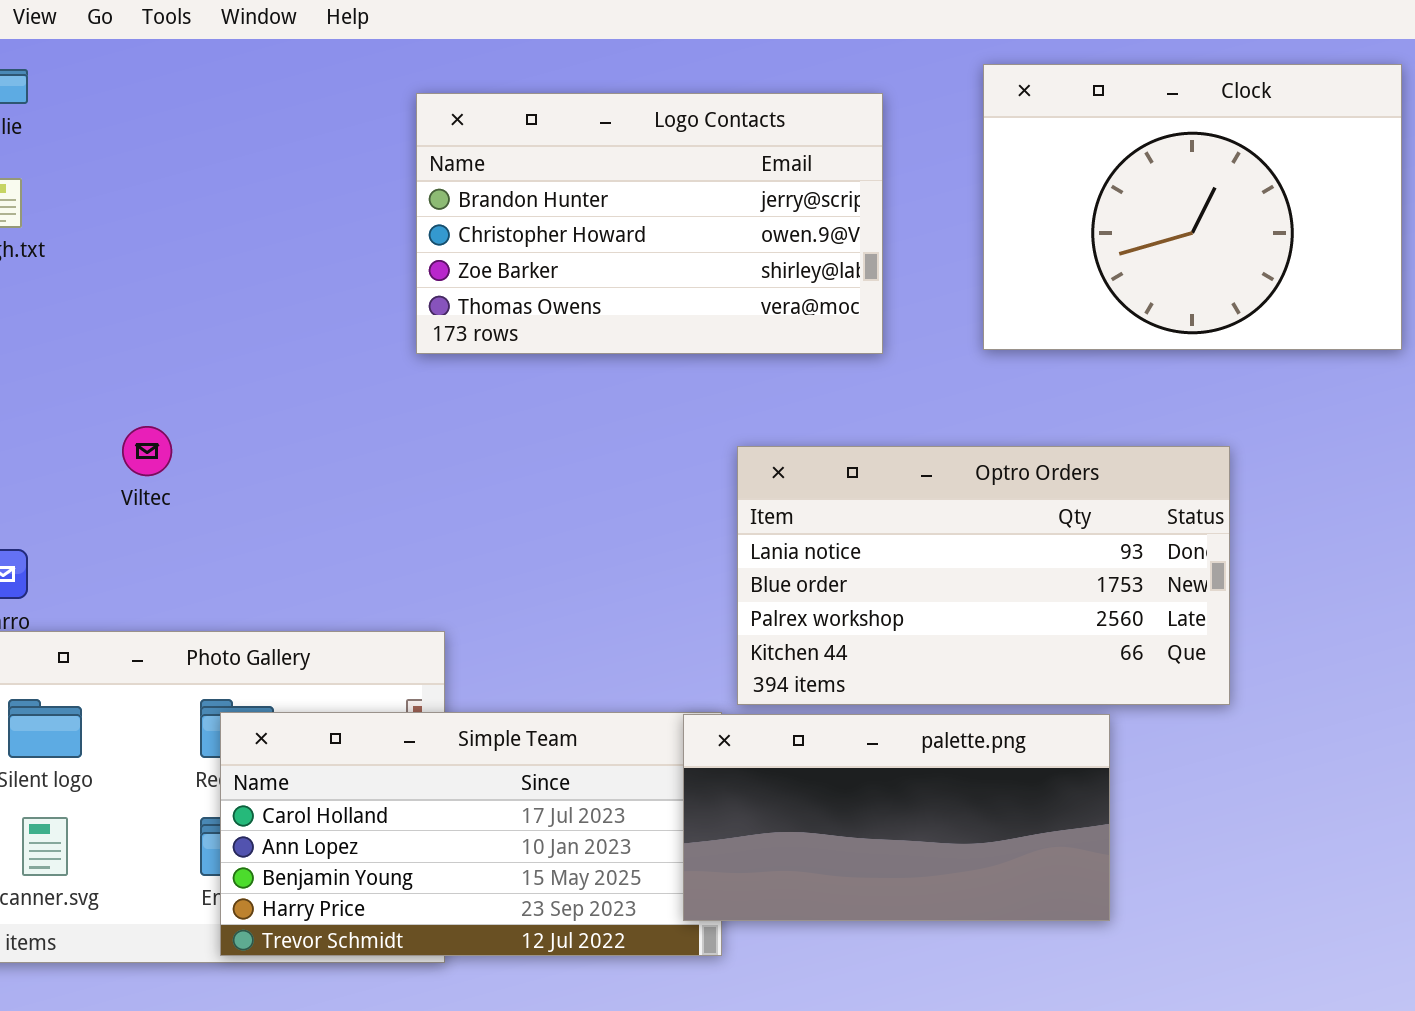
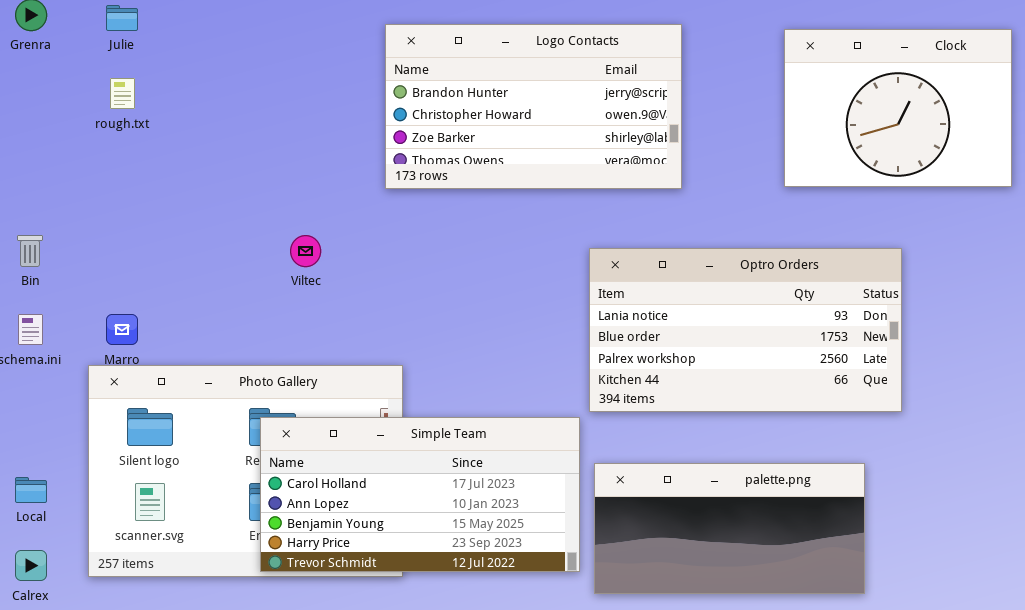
Clock: [983,64,1402,350] -> [784,29,1012,187], resized
Viltec: [122,426,172,476] -> [290,235,321,267], moved
palette.png: [683,714,1110,921] -> [594,463,865,594], moved

